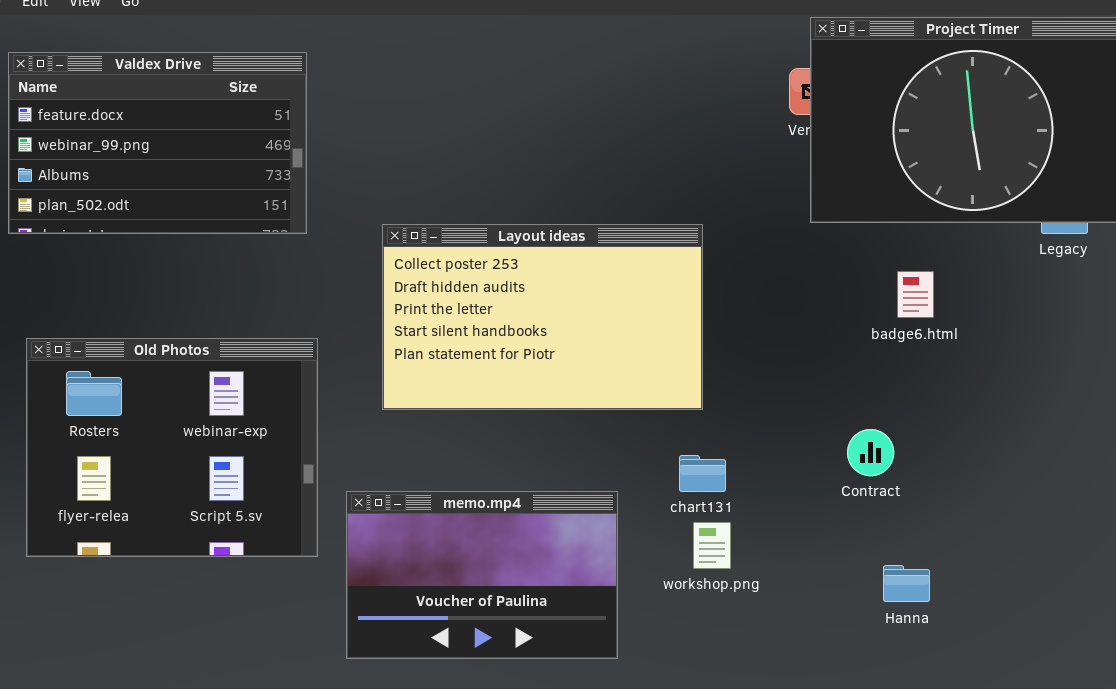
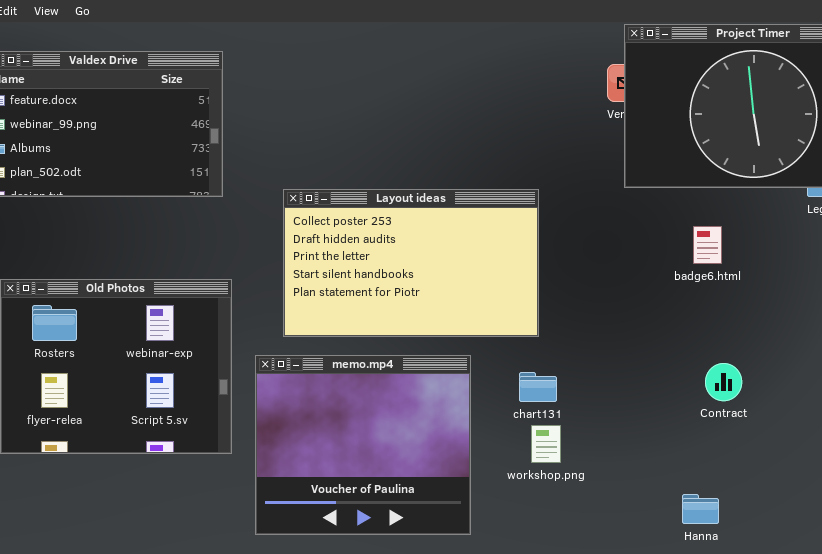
Contract: [847,429,894,476] -> [705,363,742,401], moved
memo.mp4: [346,491,618,659] -> [255,355,471,535], resized
Hanna: [883,565,930,602] -> [682,494,719,524], moved

